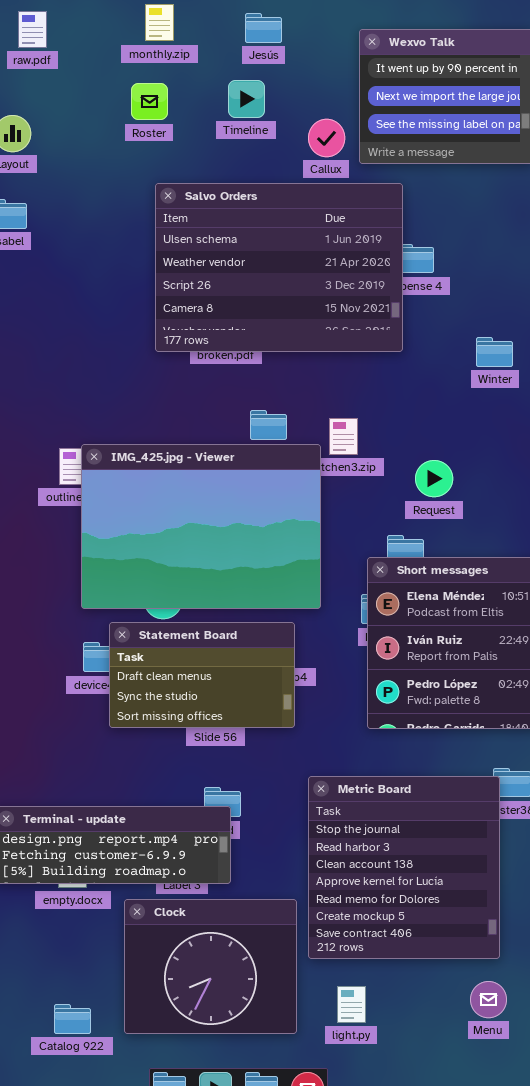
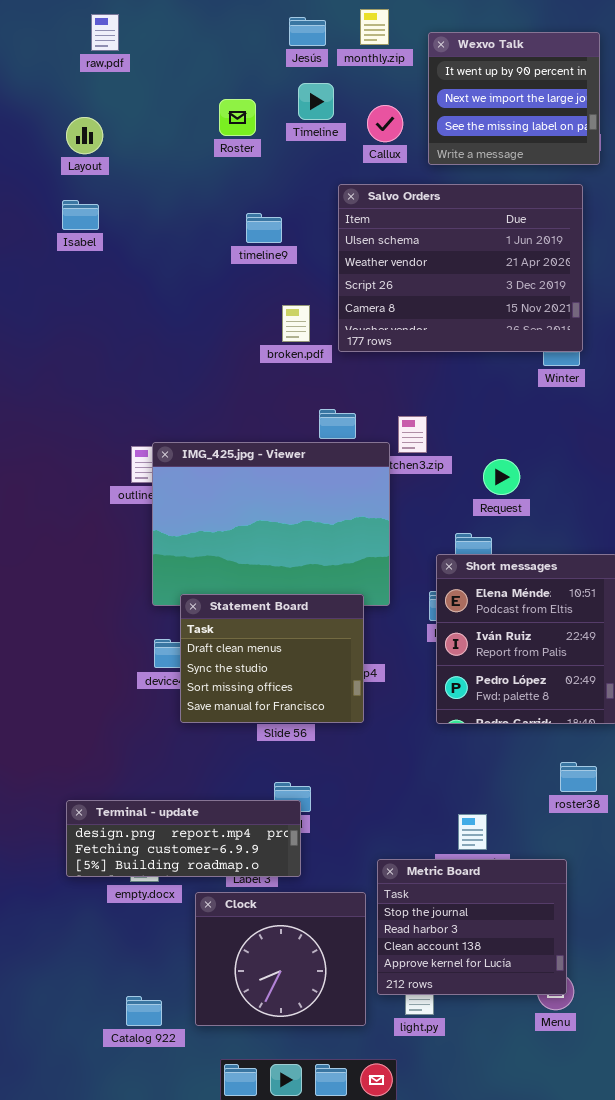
monthly.zip: [145,4,174,41] -> [360,9,389,45], moved
Jesús: [245,13,282,43] -> [289,17,326,46], moved
Roster: [131,83,168,120] -> [219,99,256,136], moved
Callux: [308,119,345,157] -> [367,105,403,142], moved
Salvo Orders: [155,183,403,352] -> [338,184,583,352], moved
Statement Board: [109,622,295,728] -> [180,594,364,723], resized
Metric Board: [308,776,500,959] -> [377,859,567,995], moved, resized

